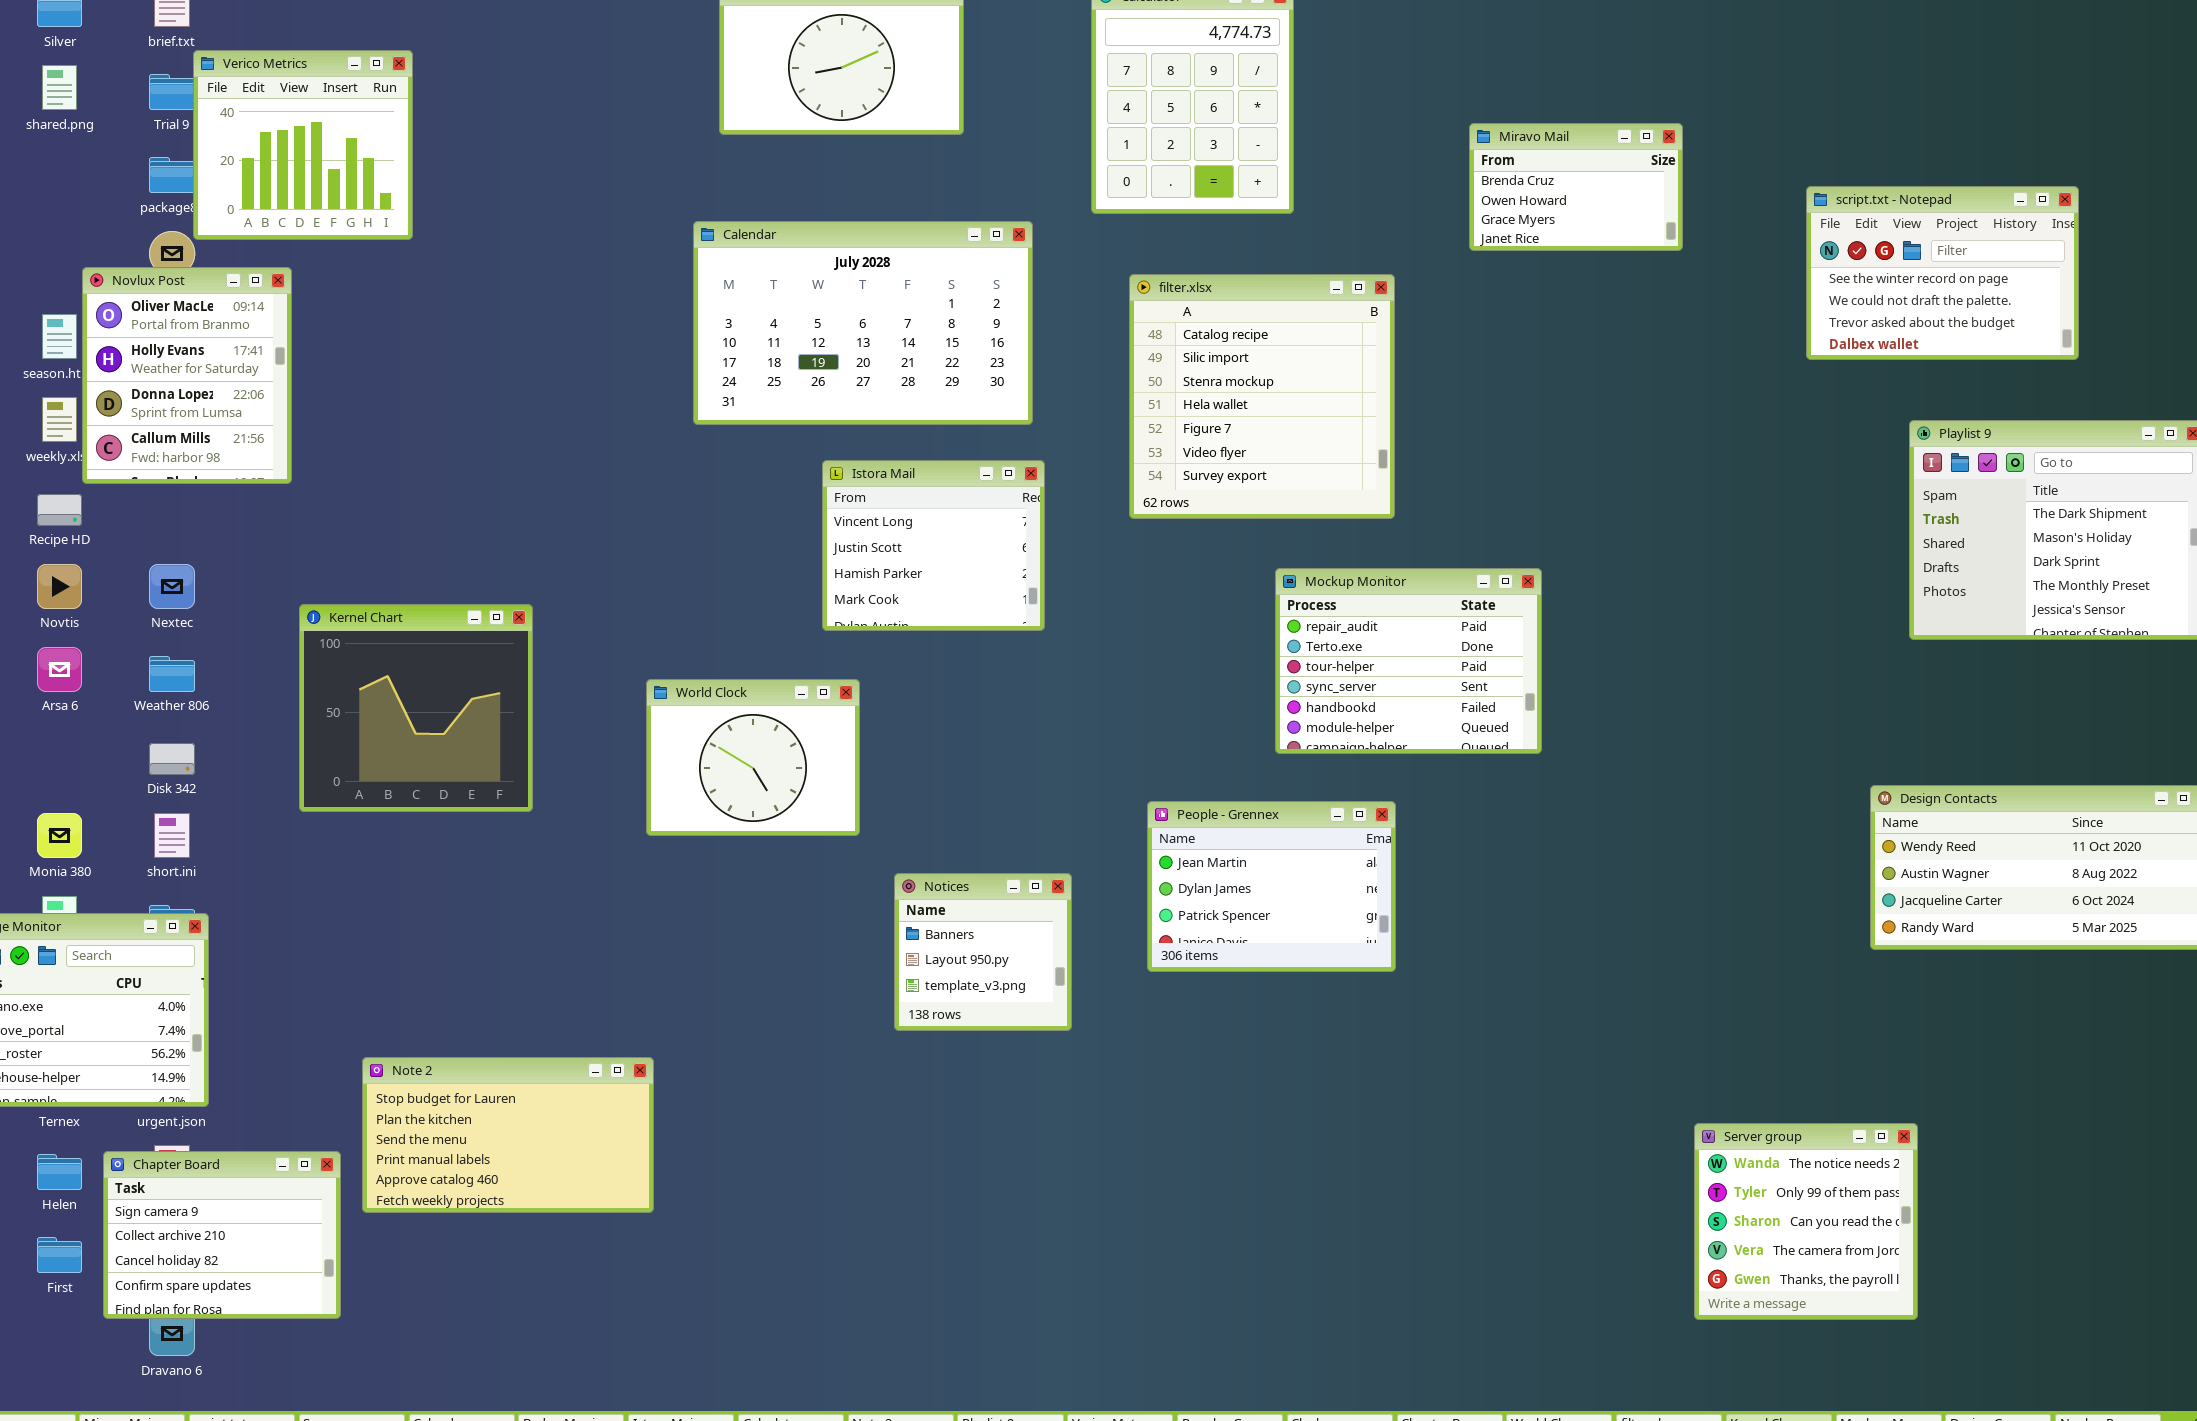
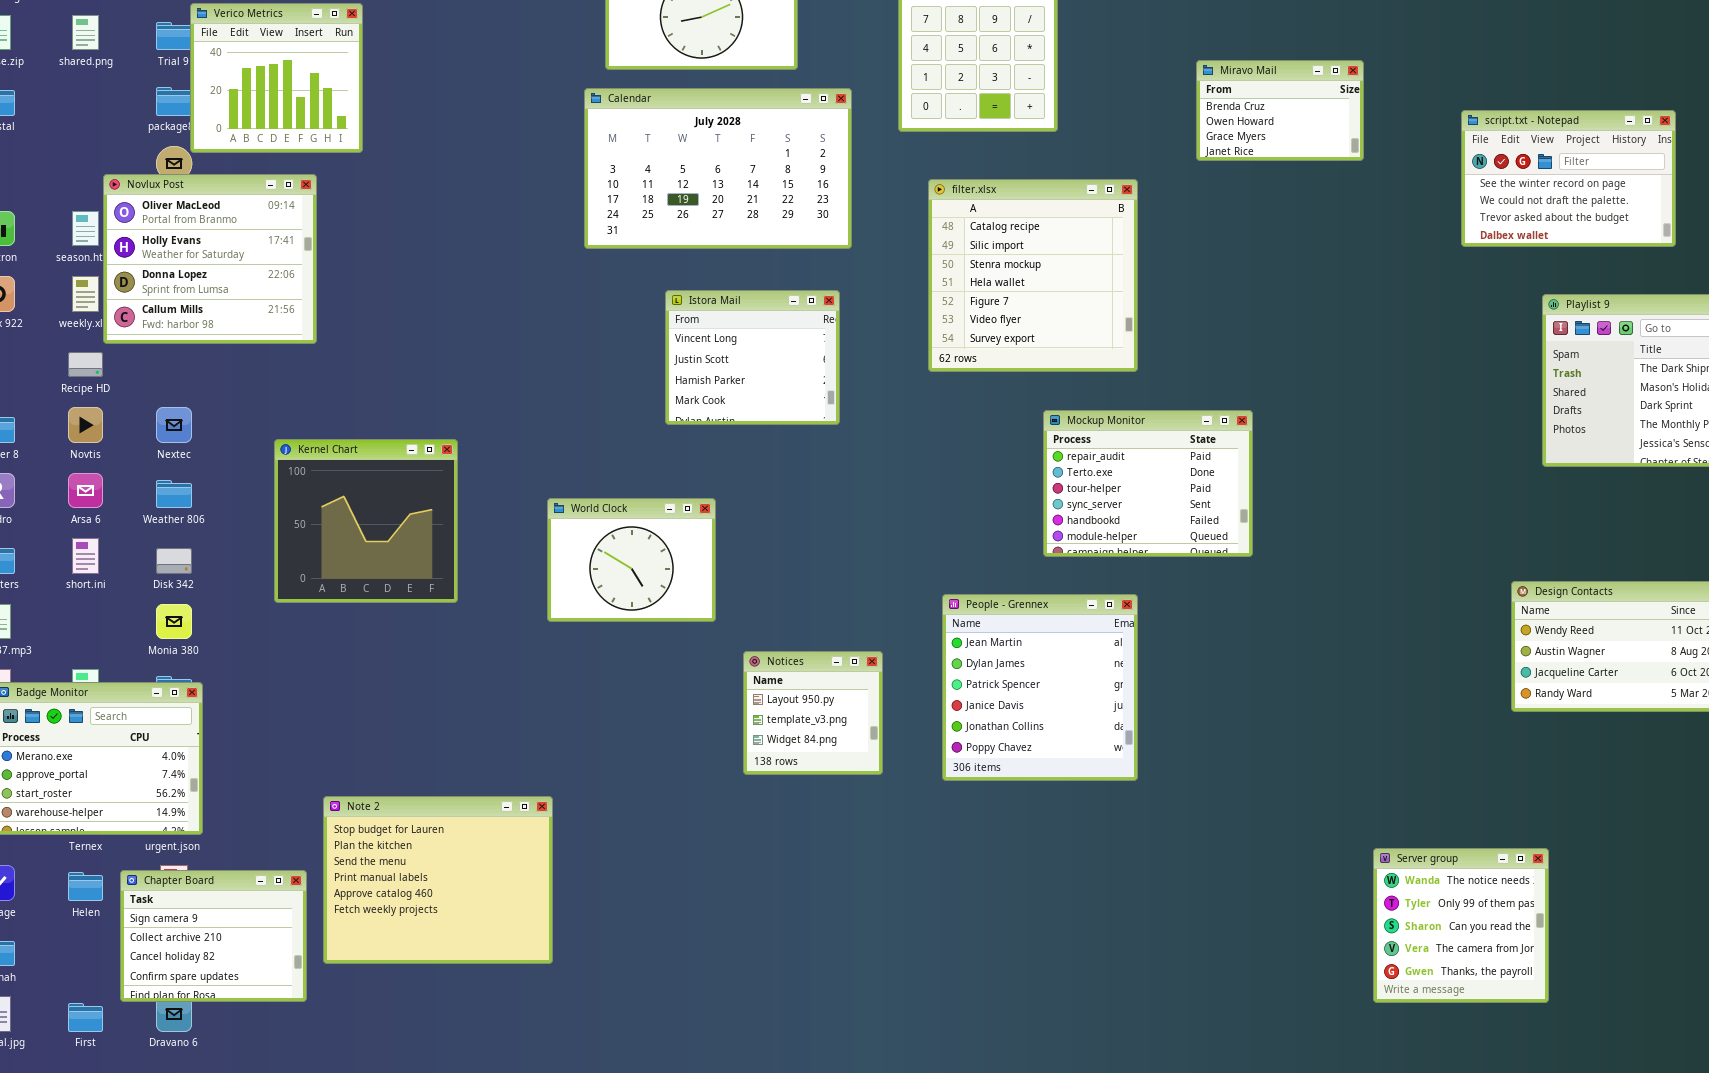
Calendar: [693,221,1033,425] -> [584,88,852,249], moved
Novlux Post: [82,267,292,484] -> [103,174,317,344], resized
Istora Mail: [822,460,1045,631] -> [665,290,840,425], moved
People - Grennex: [1147,801,1396,972] -> [942,594,1138,781], resized
Monia 380: [37,813,82,858] -> [156,604,192,639], moved
short.ini: [154,813,190,858] -> [72,538,99,574], moved
Notices: [894,873,1072,1031] -> [743,651,883,775], scrolled down 1 row
Note 2: [362,1057,654,1213] -> [323,796,553,964], resized
First: [37,1237,82,1273] -> [68,1003,103,1032], moved

